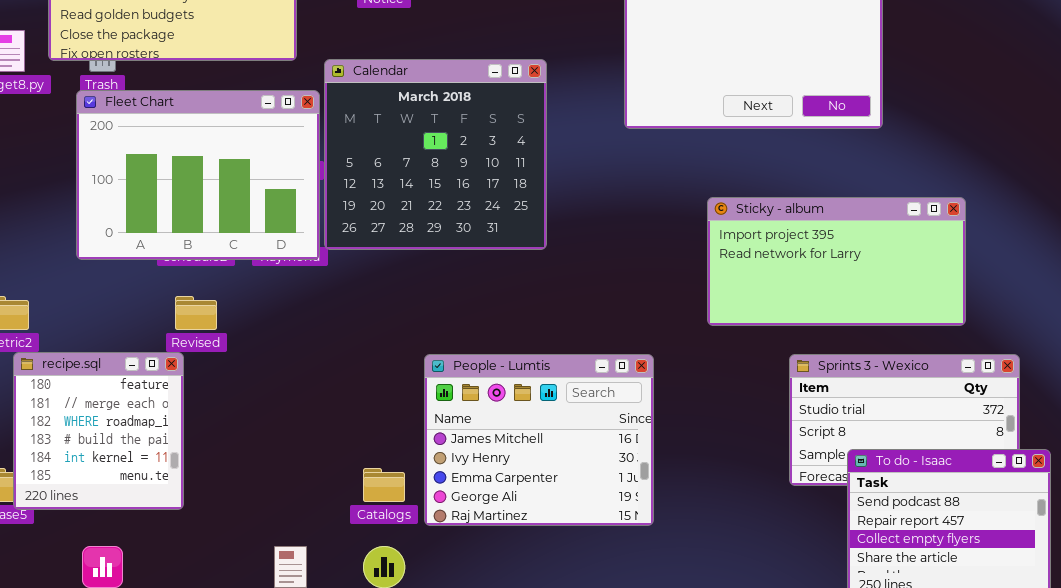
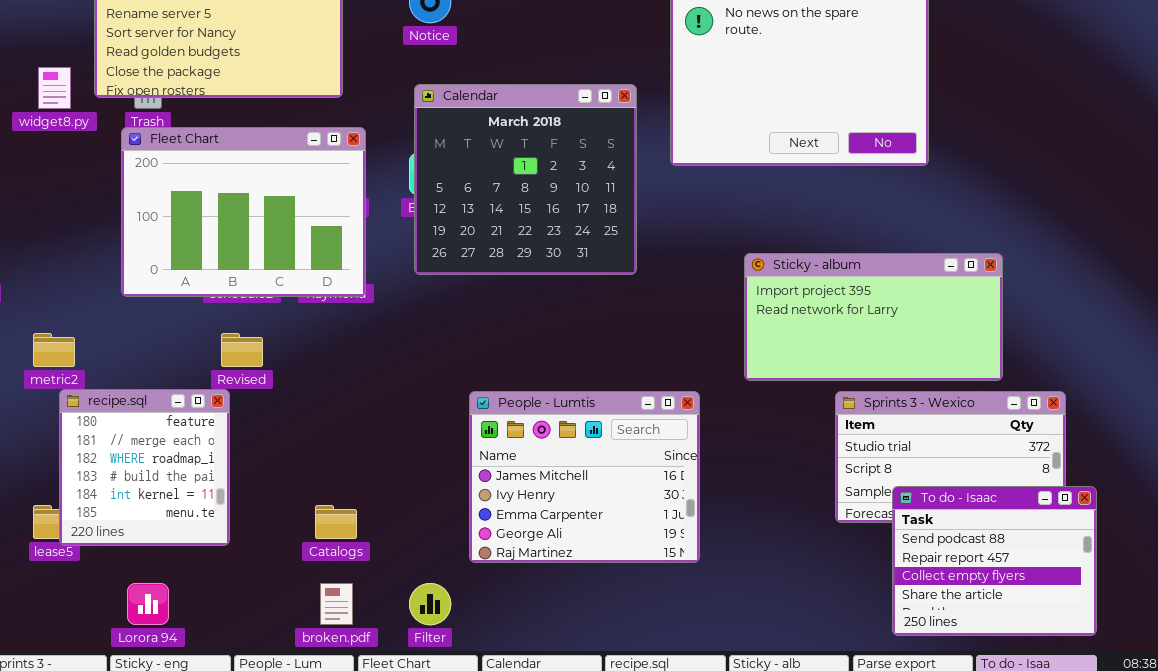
Calendar: [324,59,547,250] -> [414,84,637,275], moved
Sticky - album: [707,197,966,326] -> [744,253,1003,381], moved
Catalogs: [363,468,405,502] -> [315,505,357,539], moved

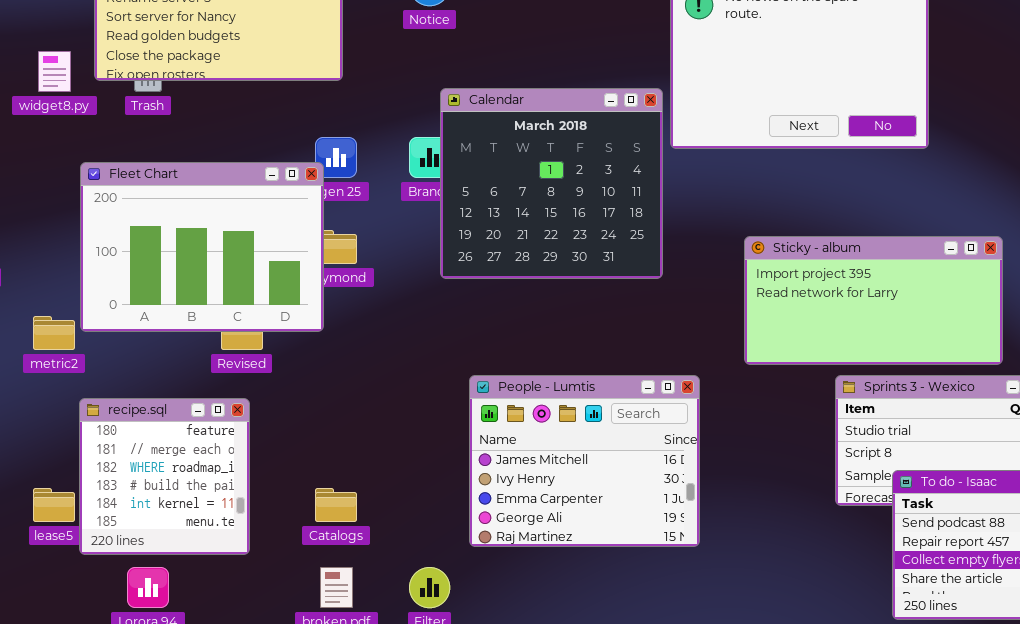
Calendar: [414,84,637,275] -> [440,88,663,279], moved
Fleet Chart: [121,127,366,297] -> [80,162,324,332], moved
recipe.sql: [59,389,230,546] -> [79,398,250,555], moved

